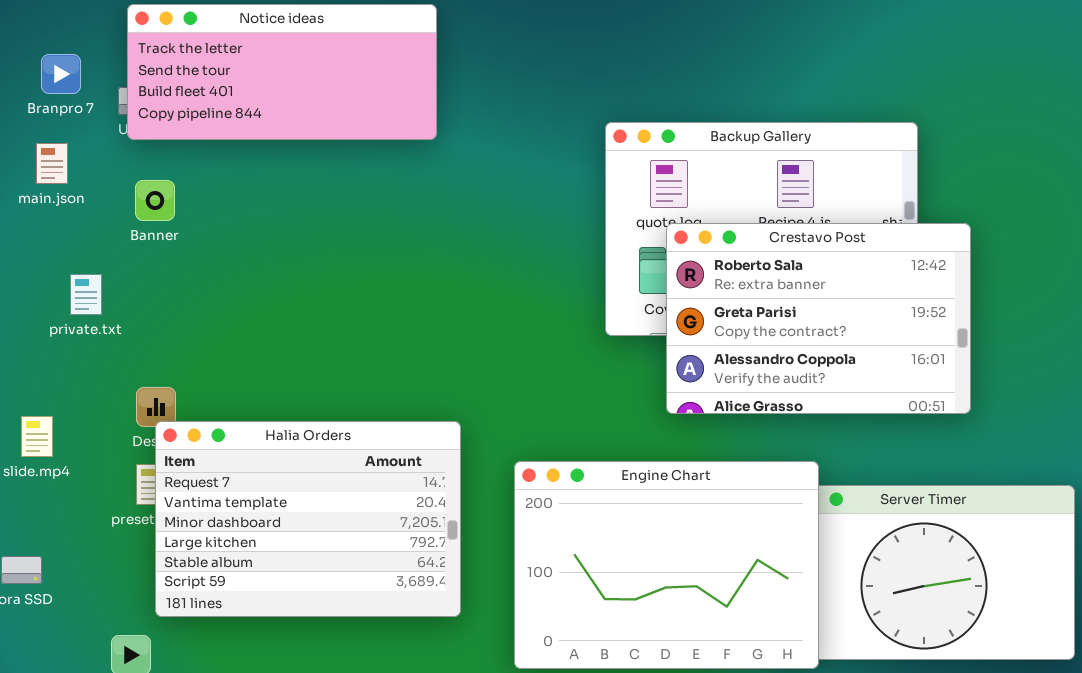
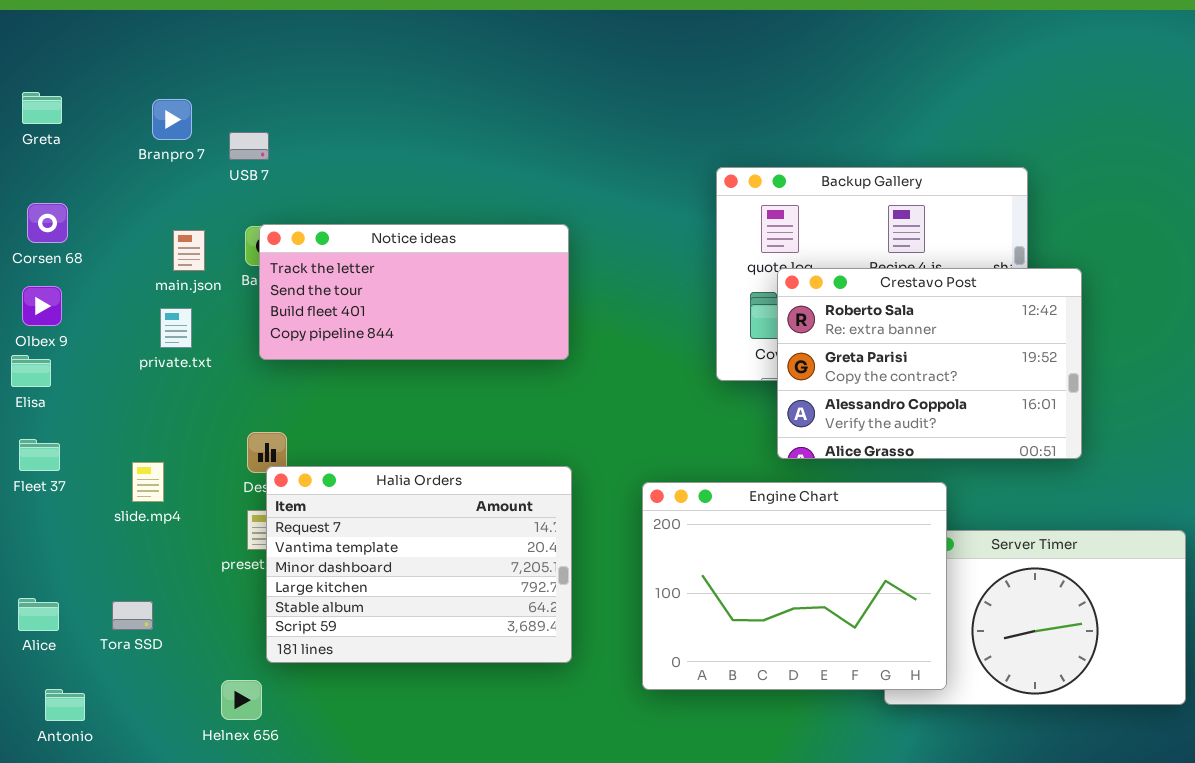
Notice ideas: [127,4,437,140] -> [259,224,569,360], moved
main.json: [36,143,68,184] -> [173,230,205,271], moved
private.txt: [70,274,102,315] -> [160,308,192,348], moved
Engine Chart: [514,461,819,669] -> [642,482,947,690], moved

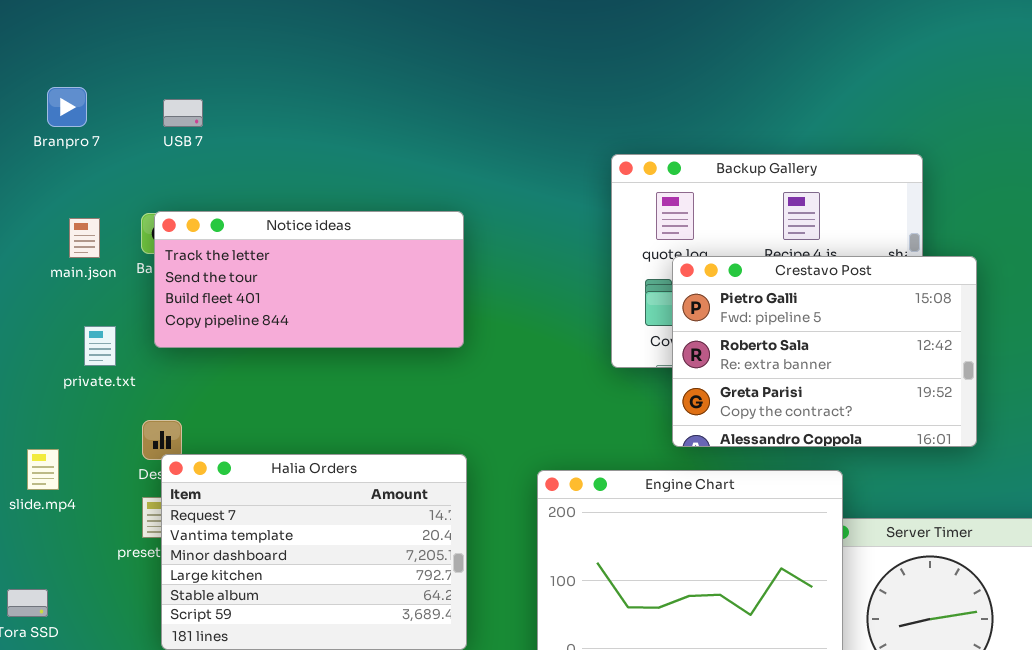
USB 7: [229,132,269,160] -> [163,99,203,127], moved
Crestavo Post: [777,268,1082,459] -> [672,256,977,447], scrolled up 1 row
private.txt: [160,308,192,348] -> [84,326,116,366], moved

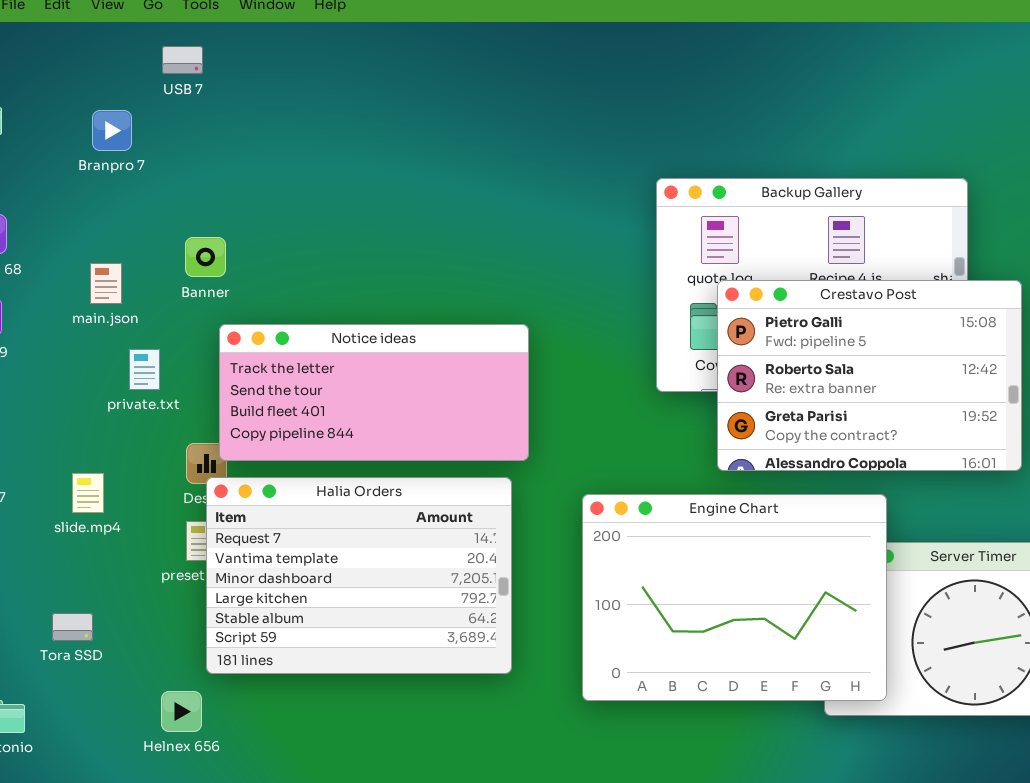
USB 7: [163,99,203,127] -> [162,46,203,74], moved
Notice ideas: [154,211,464,348] -> [219,324,529,461], moved
main.json: [69,218,100,258] -> [90,263,122,304], moved

